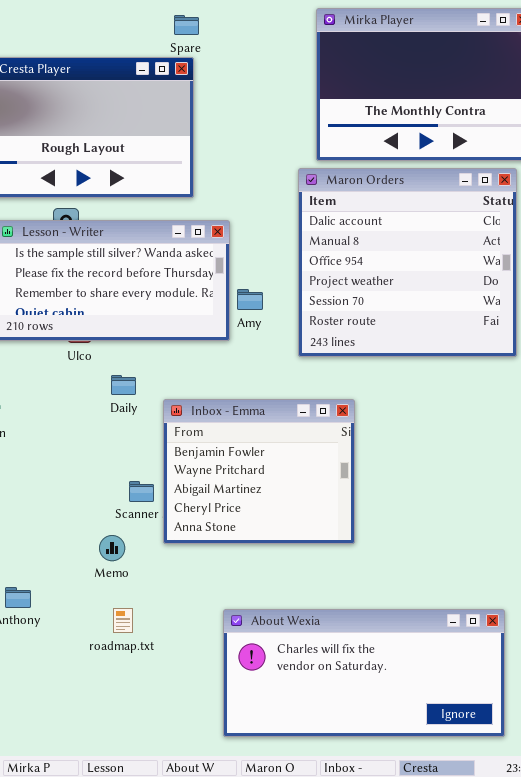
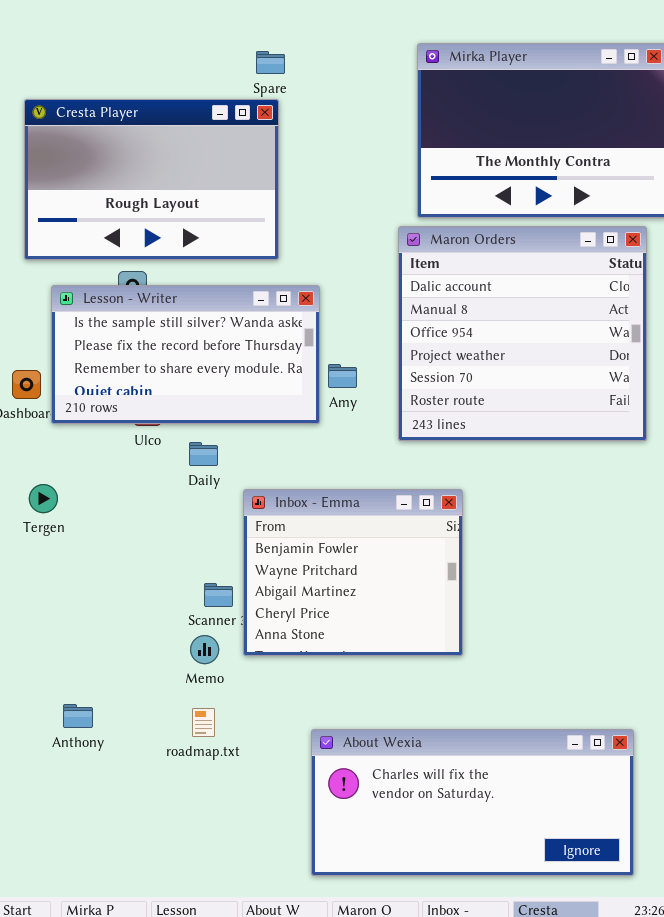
Daily: [111,375,136,395] -> [189,442,218,466], moved
Memo: [99,535,125,561] -> [190,635,219,664], moved
roadmap.txt: [113,608,133,633] -> [192,708,215,737], moved

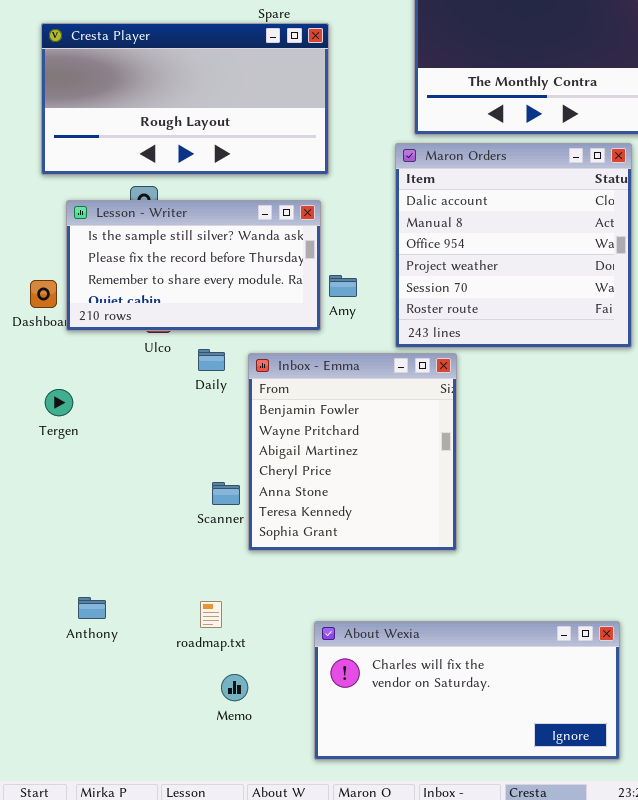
Cresta Player: [24,99,279,260] -> [41,23,329,175], resized
Inbox - Emma: [243,489,463,656] -> [248,353,457,551], resized
Memo: [190,635,219,664] -> [221,674,248,701], moved

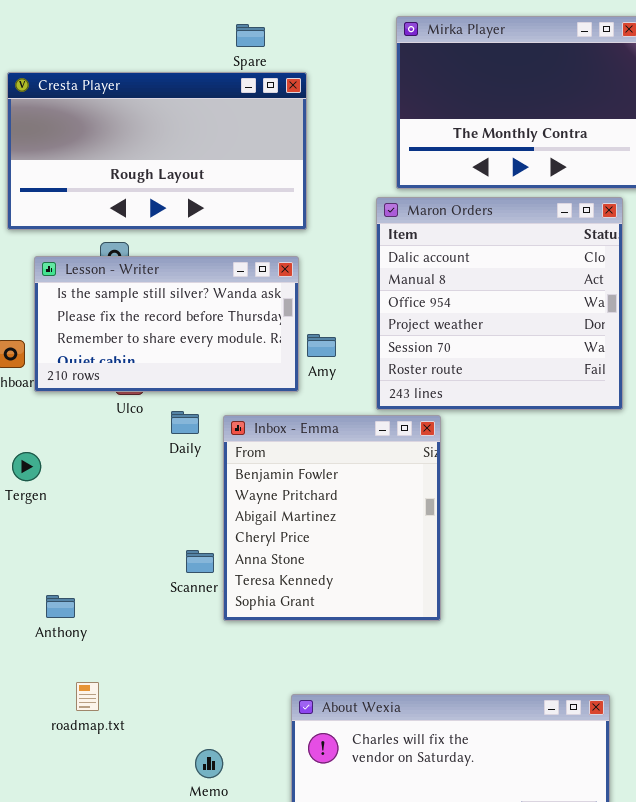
Anthony: [78,597,106,619] -> [46,595,75,618], moved
roadmap.txt: [200,601,222,628] -> [76,682,99,711], moved

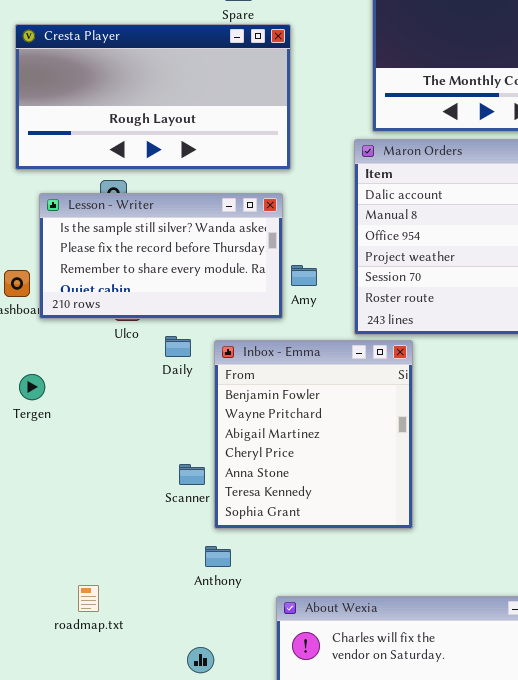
Anthony: [46,595,75,618] -> [205,546,231,567], moved

